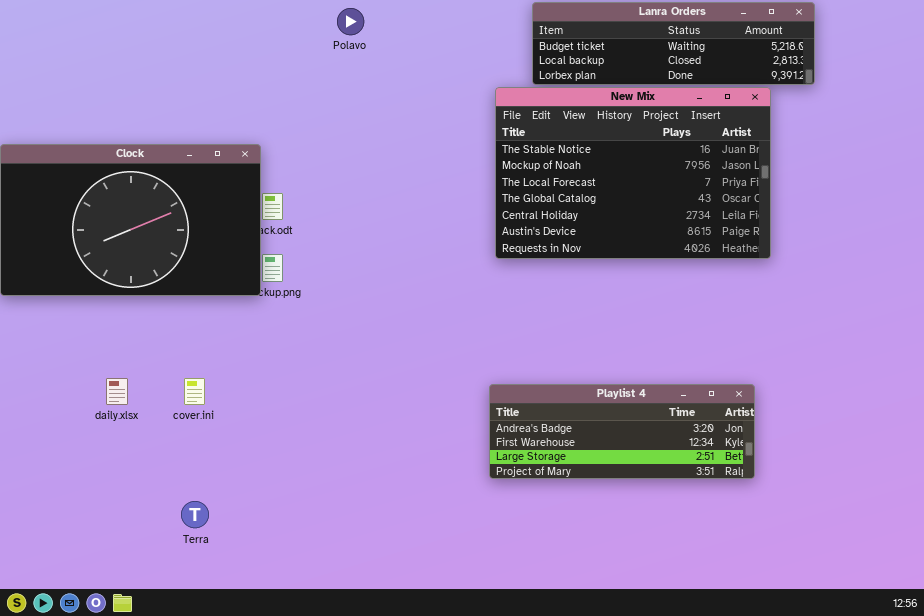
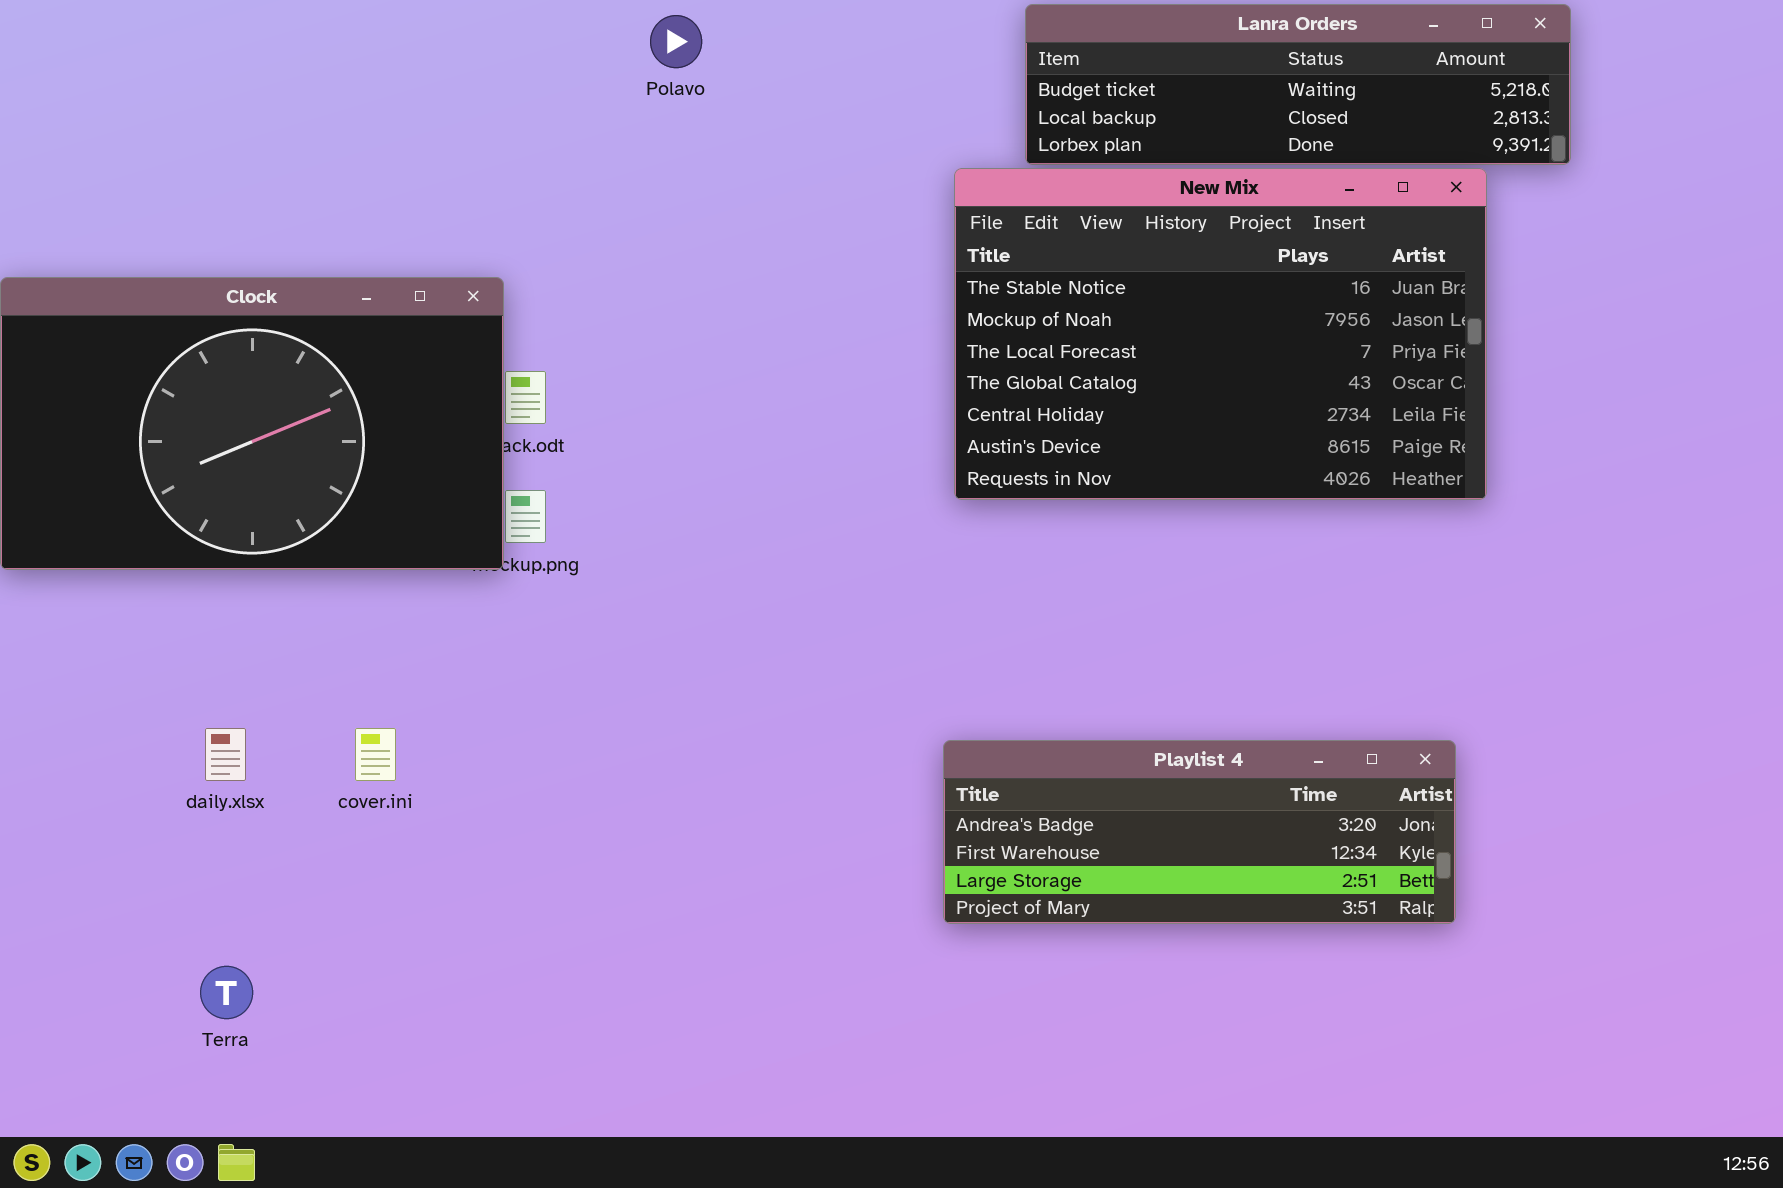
Terra: [181,501,209,528] -> [200,966,253,1019], moved

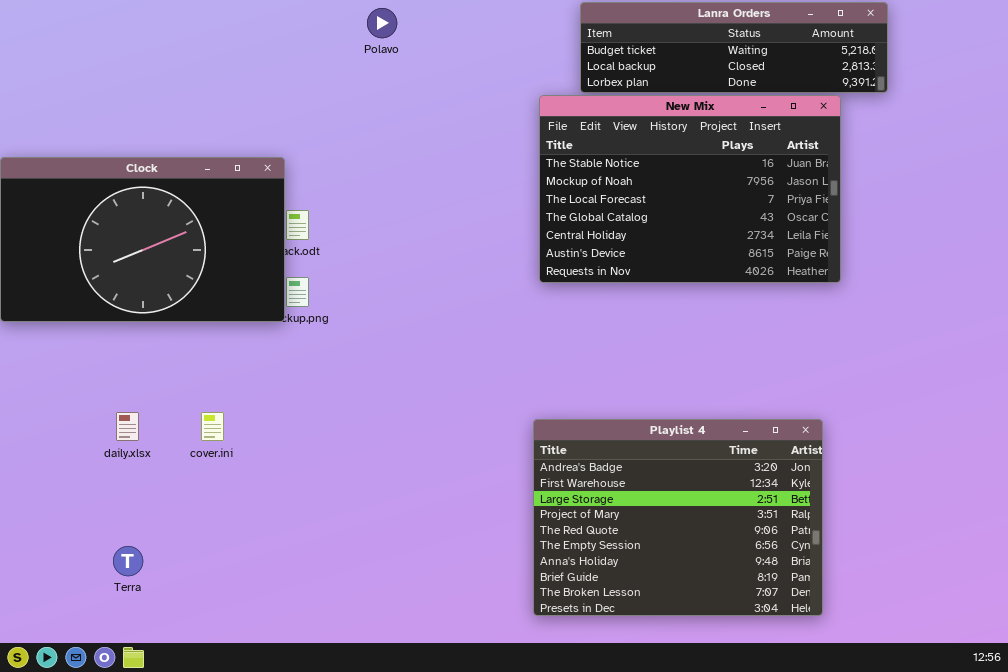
Playlist 4: [943,740,1456,924] -> [533,419,823,616], resized

